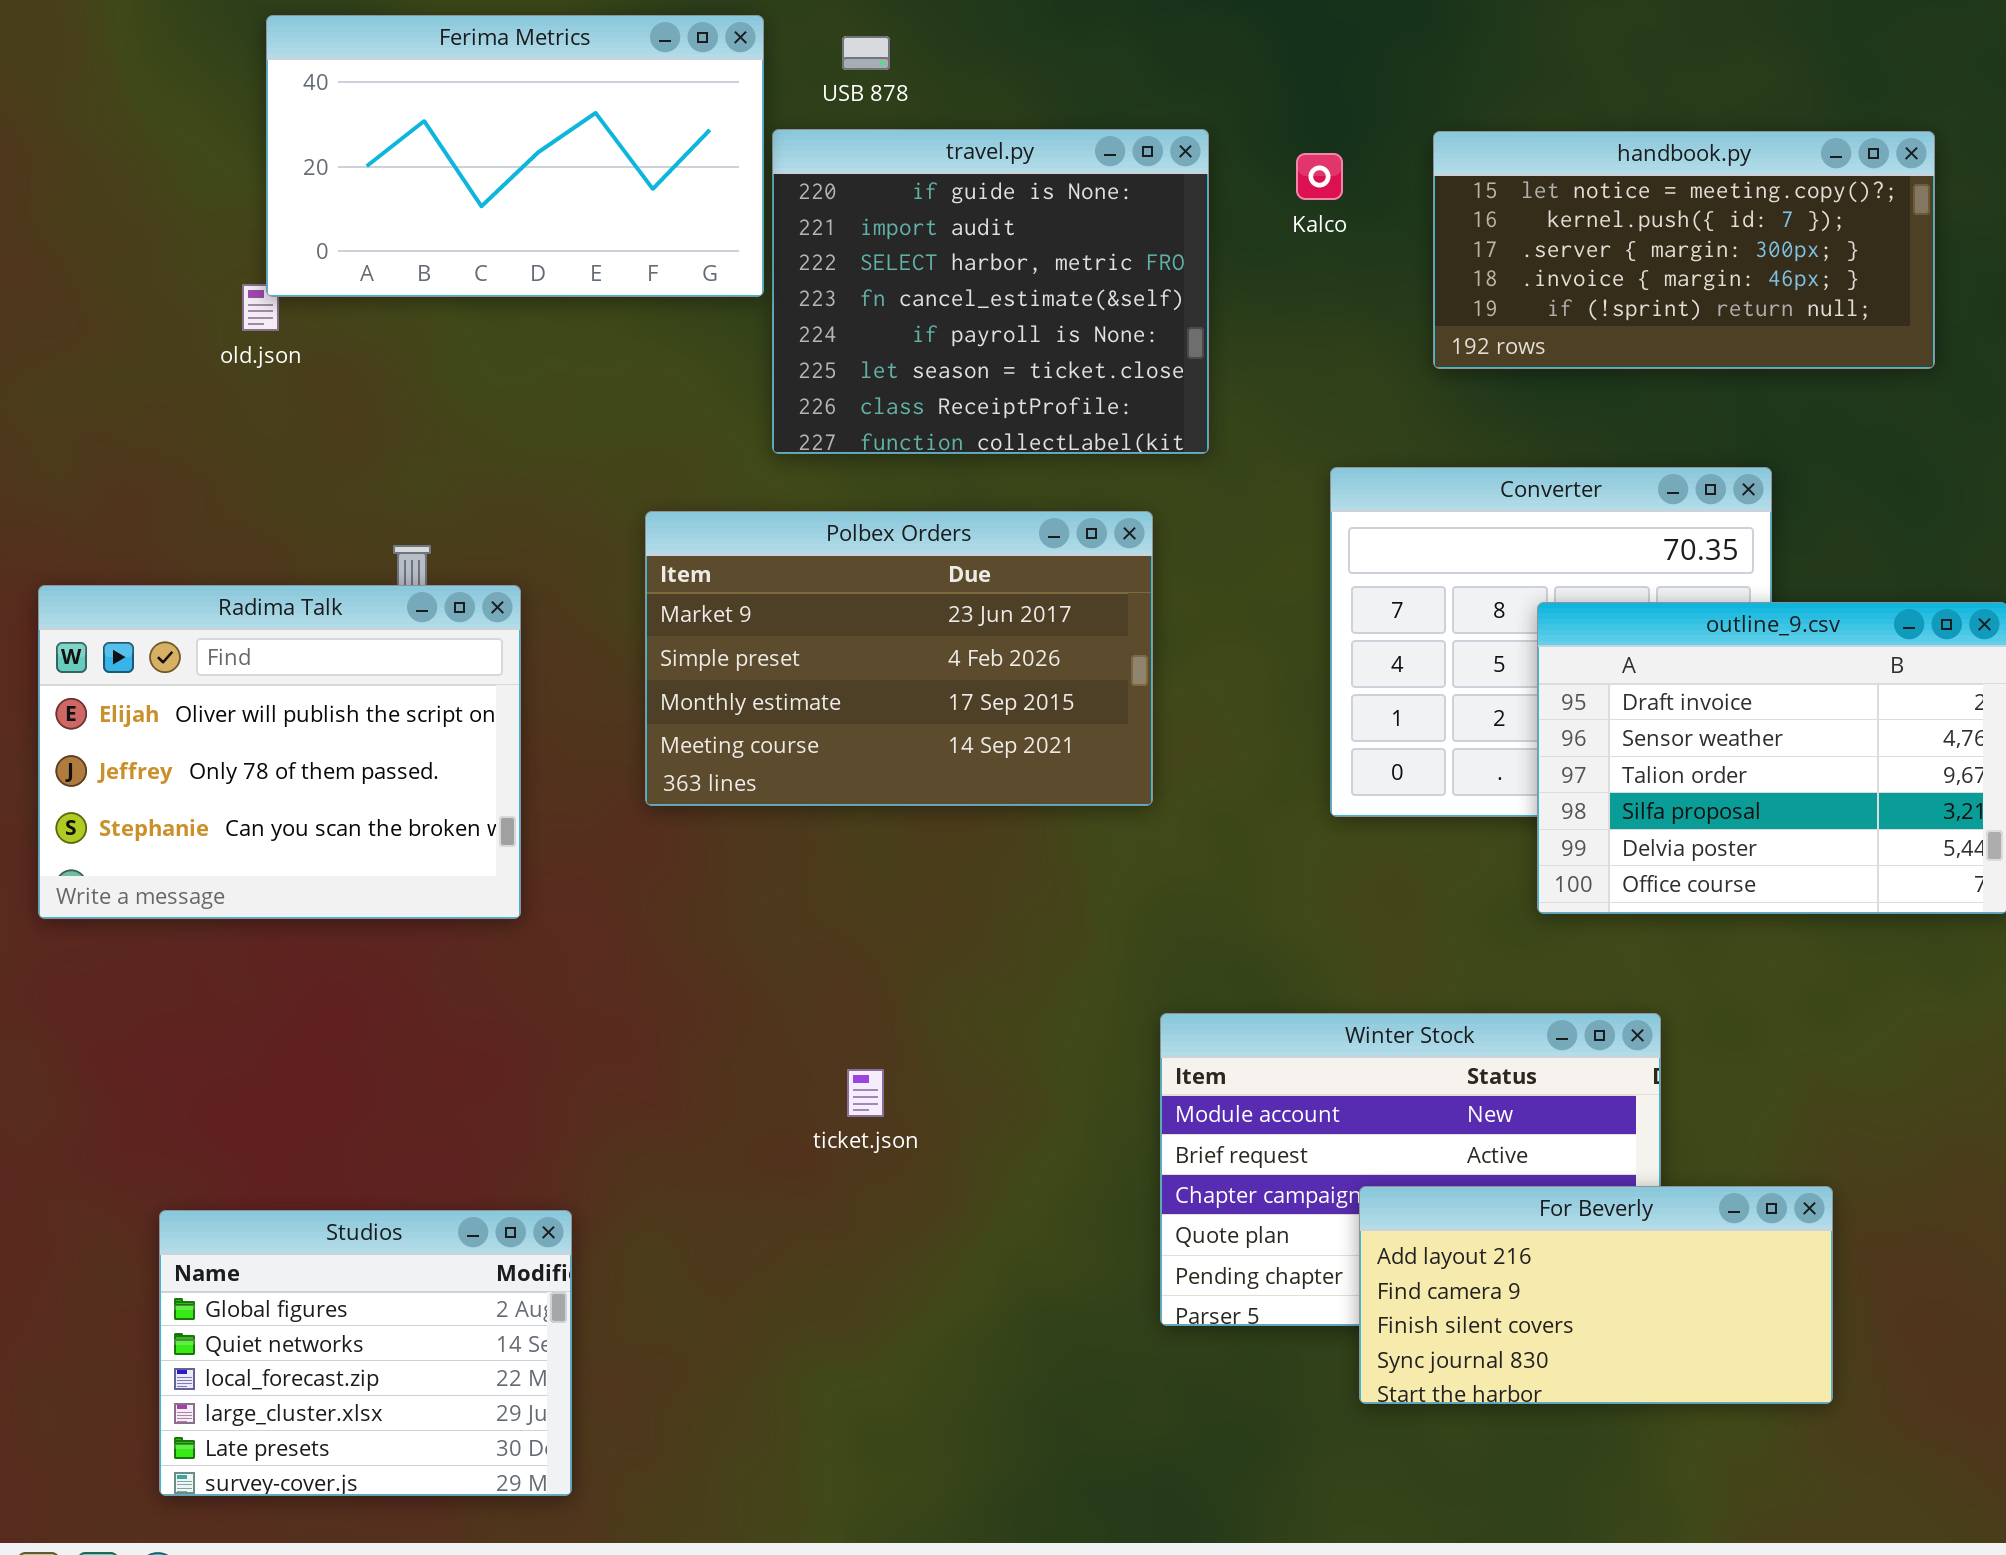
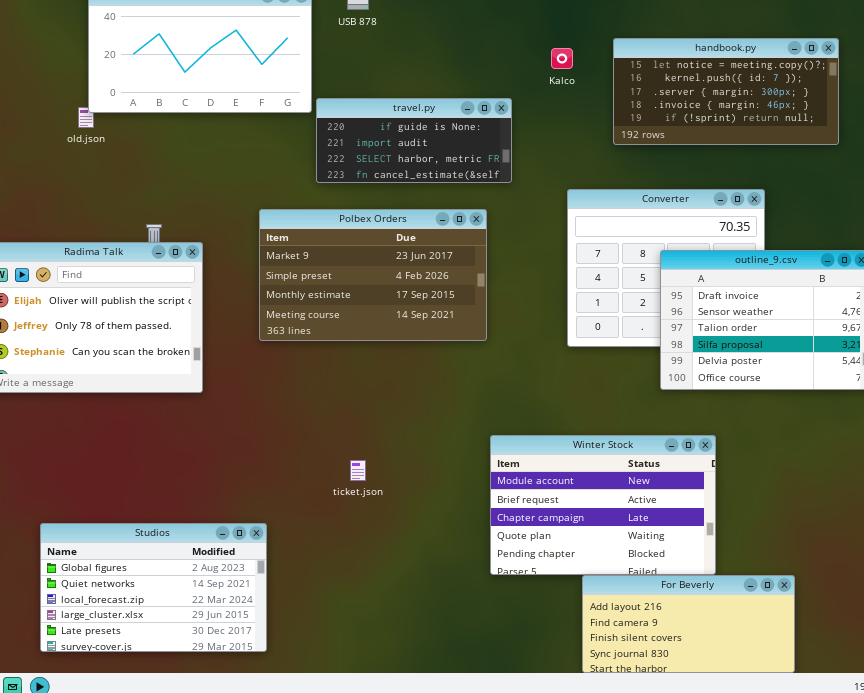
travel.py: [772,129,1209,454] -> [316,98,512,183], resized
For Beverly: [1359,1186,1833,1404] -> [582,575,795,673], moved
Studios: [159,1210,572,1496] -> [40,523,267,652], resized

